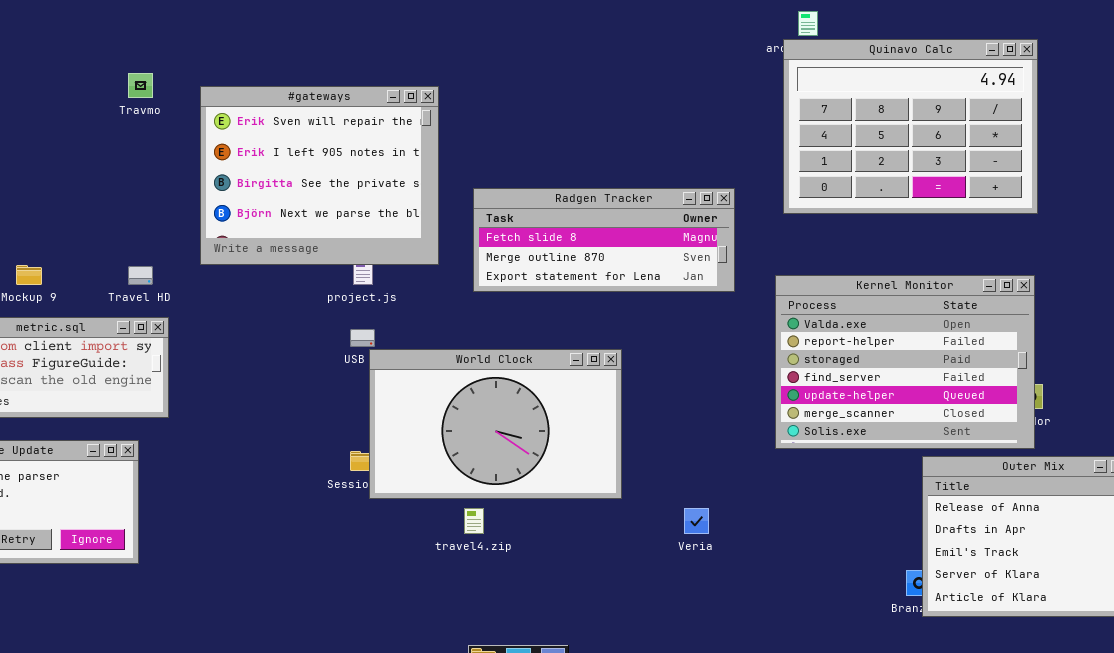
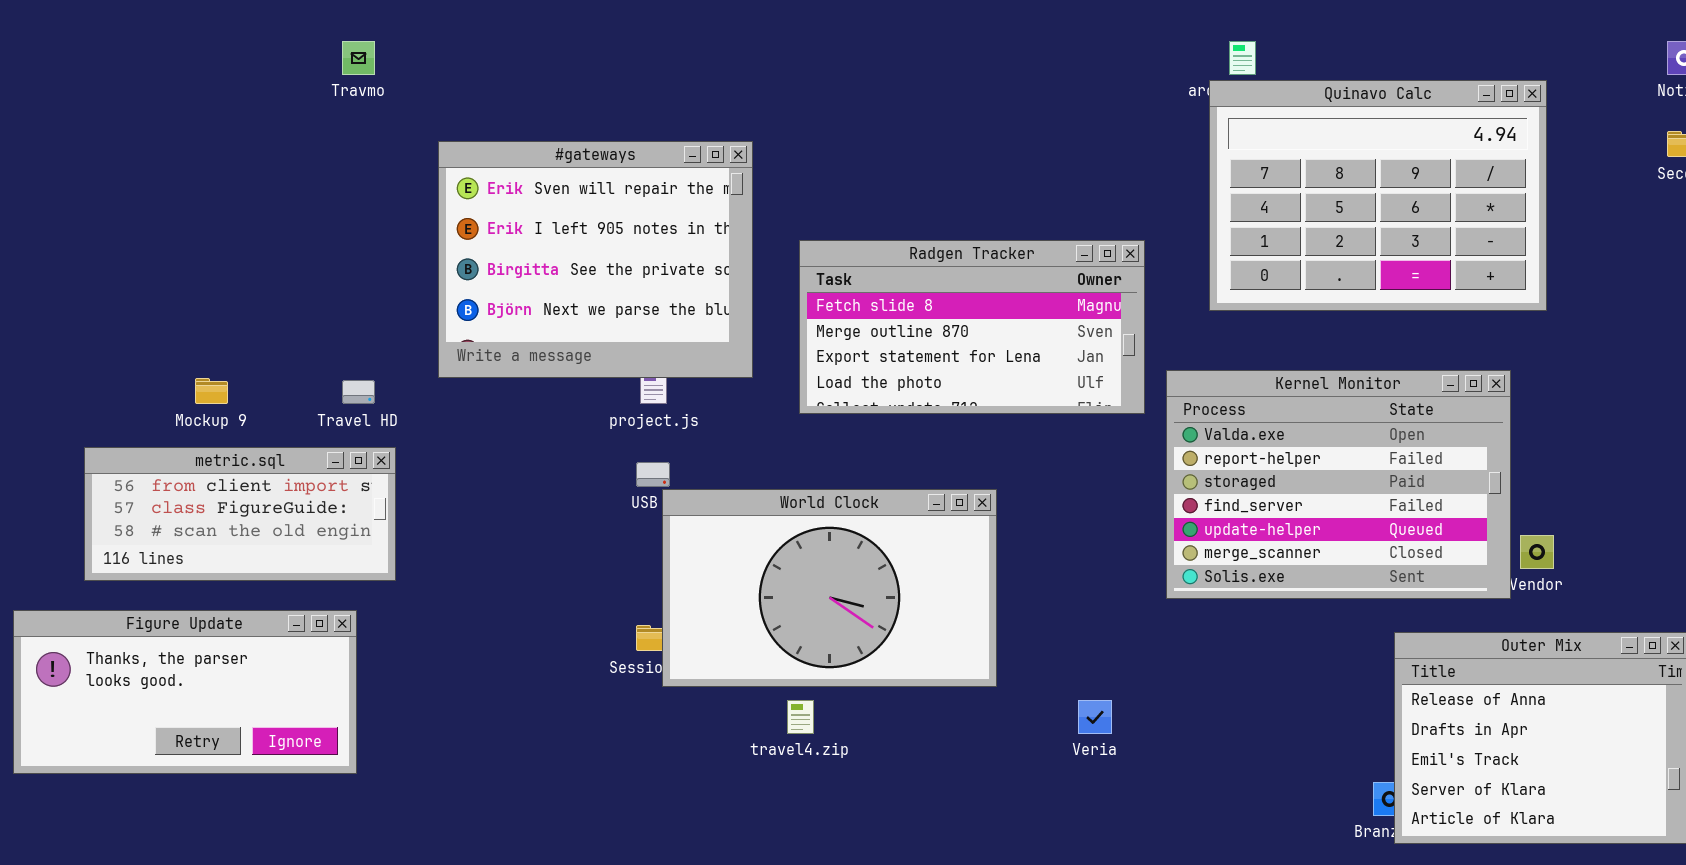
Travmo: [128,73,153,98] -> [342,41,375,75], moved
Radgen Tracker: [473,188,735,292] -> [799,240,1145,414], resized
Kernel Monitor: [775,275,1035,449] -> [1166,370,1511,599], moved

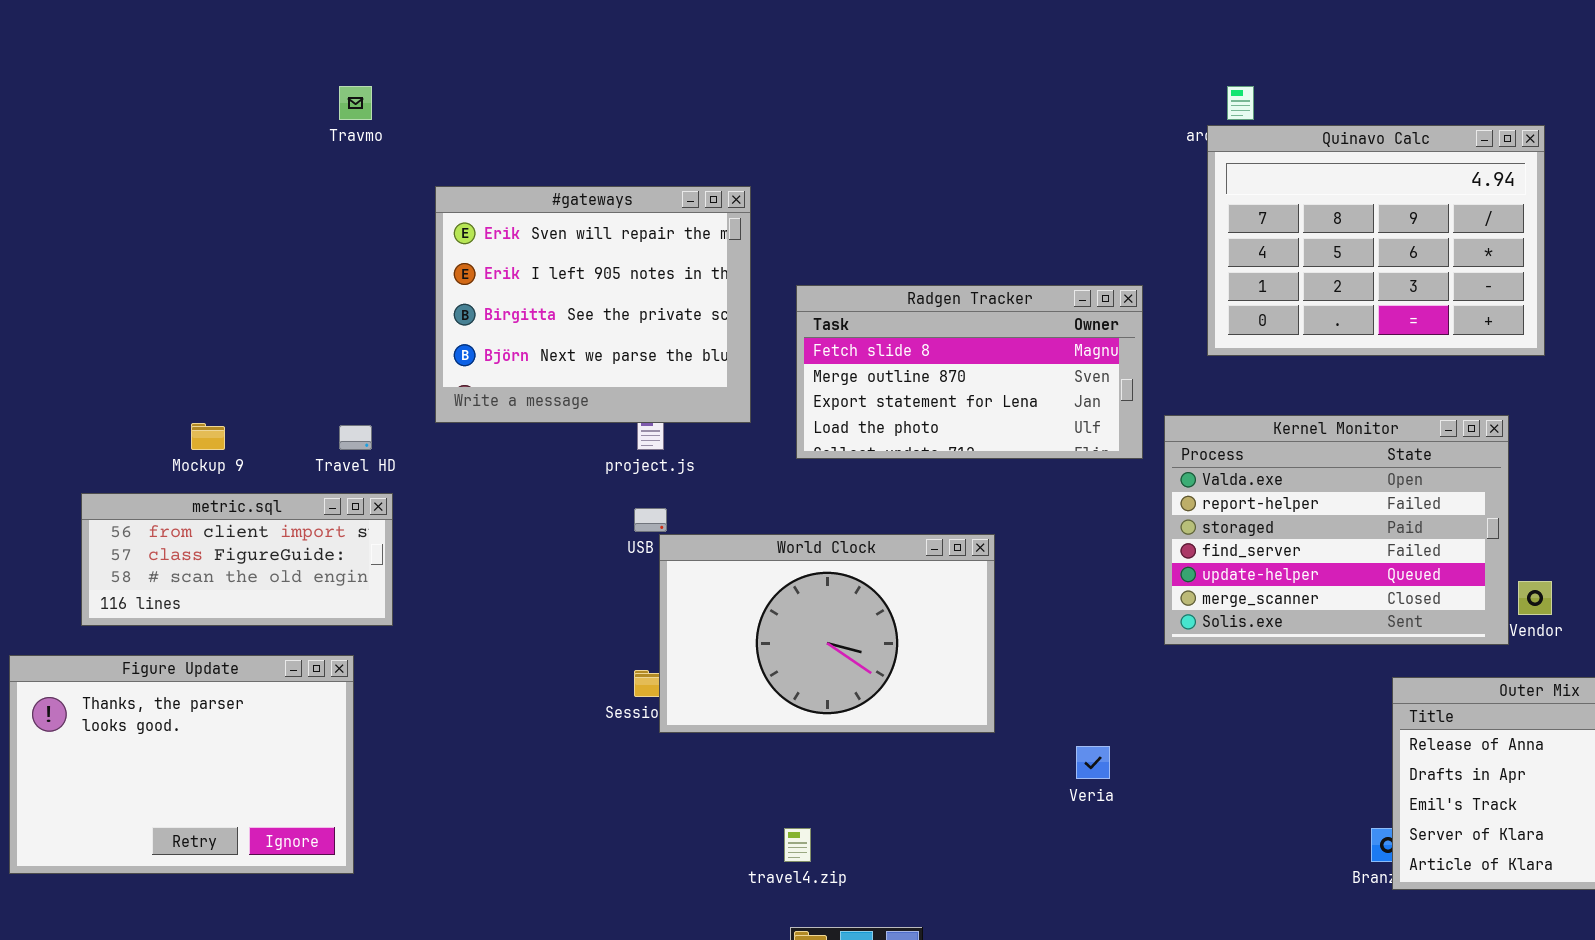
Figure Update: [13,610,357,774] -> [9,655,354,874], resized
travel4.zip: [787,700,814,734] -> [784,828,811,862], moved

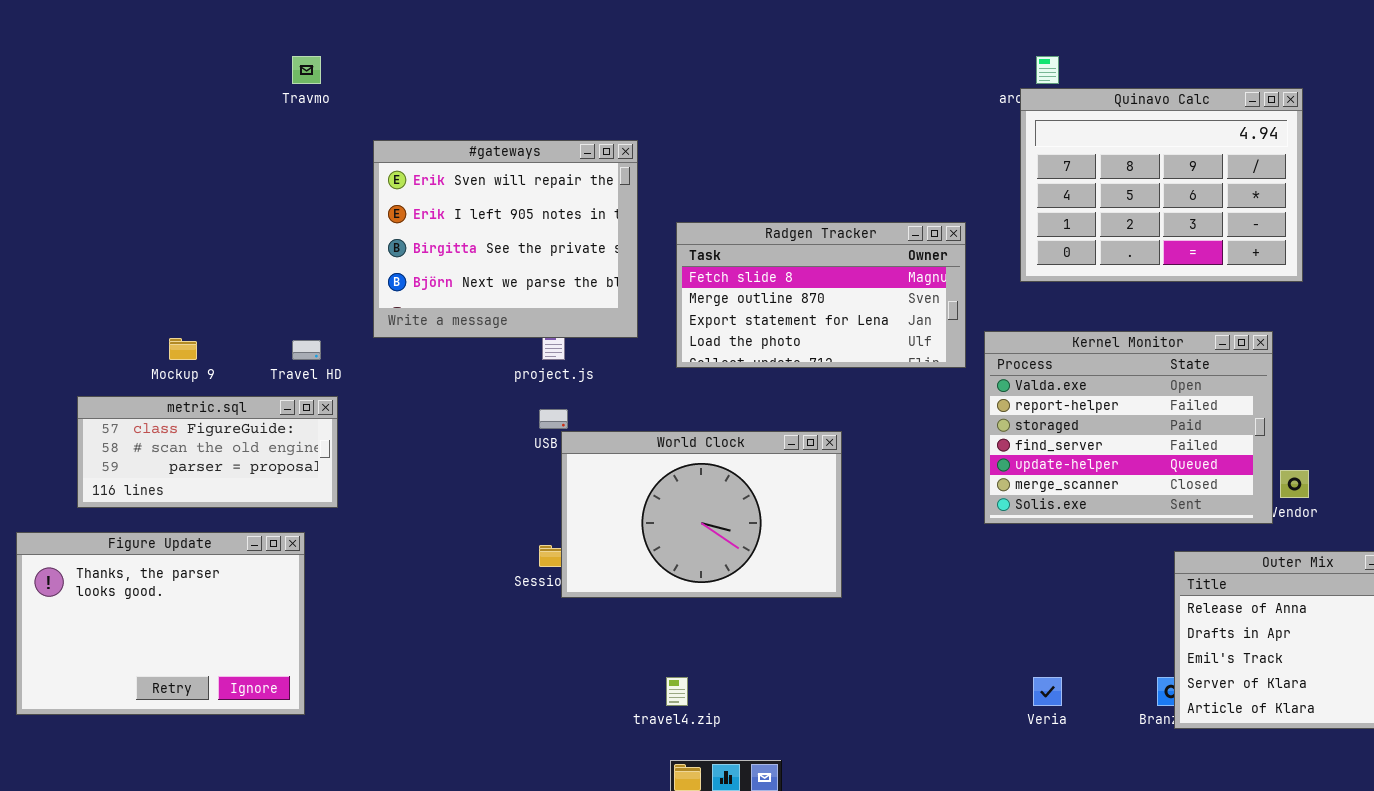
metric.sql: [81,493,393,626] -> [77,396,338,508], scrolled down 1 row
Veria: [1076,746,1110,779] -> [1033,677,1062,706], moved

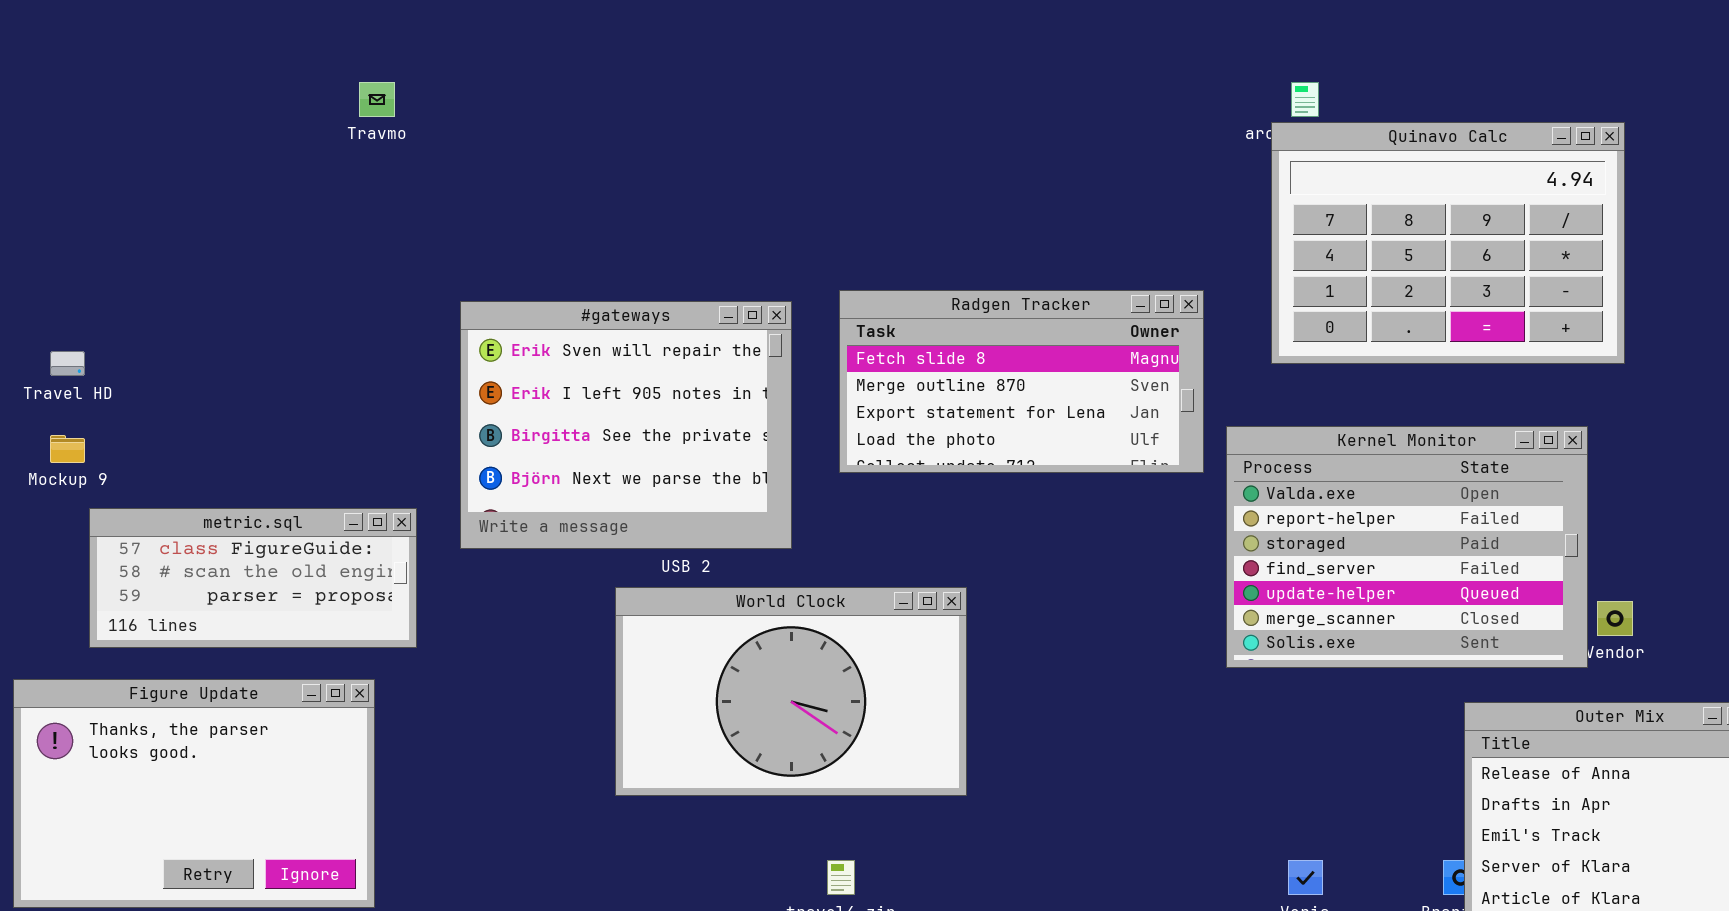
#gateways: [373,140,638,338] -> [460,301,792,549], moved
Mockup 9: [169,338,197,360] -> [50,435,85,463], moved
Travel HD: [292,340,321,360] -> [50,351,85,376], moved
World Clock: [561,431,842,598] -> [615,587,967,796], moved

